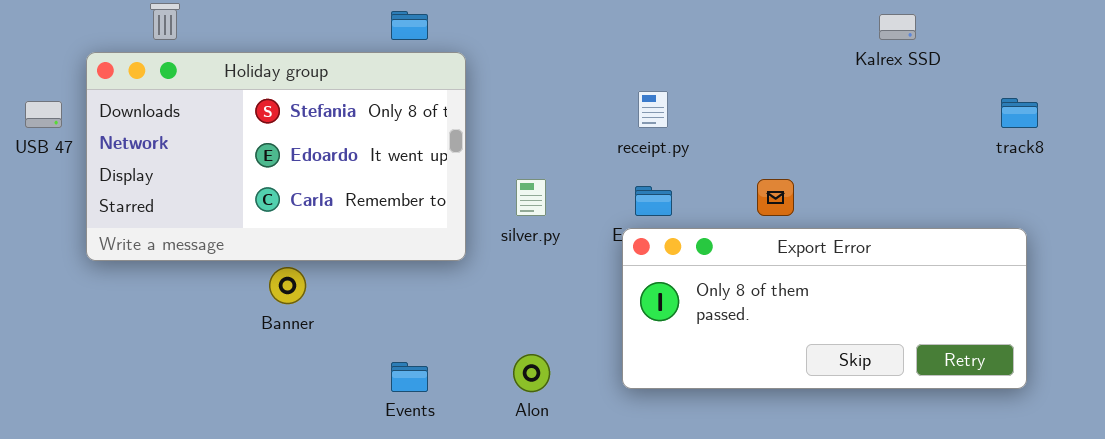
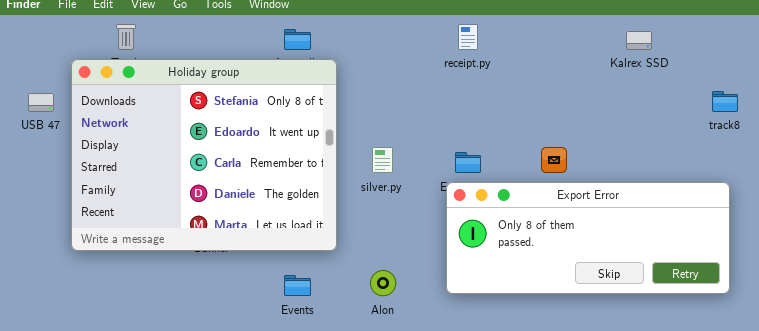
Holiday group: [86,52,466,261] -> [71,59,337,251], resized
receipt.py: [638,91,668,128] -> [458,24,478,50], moved

